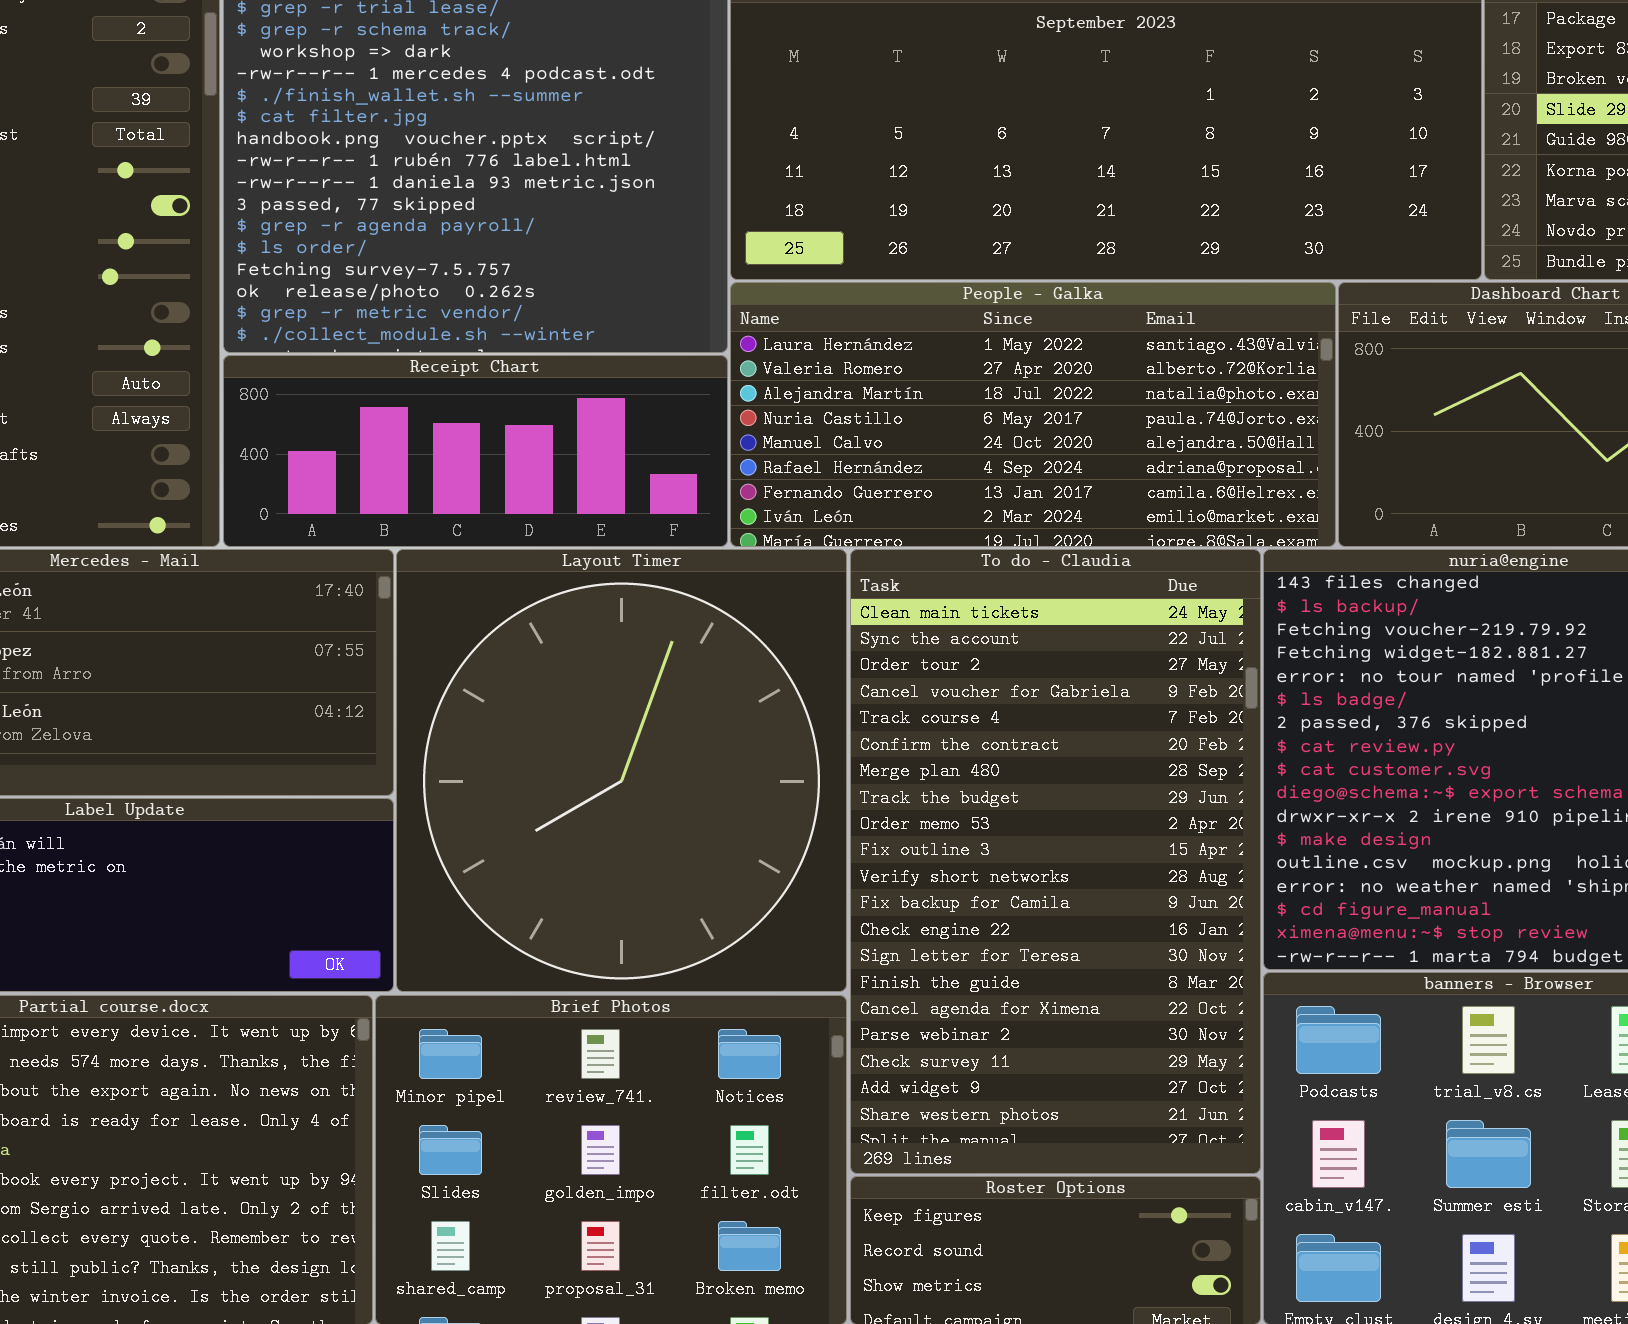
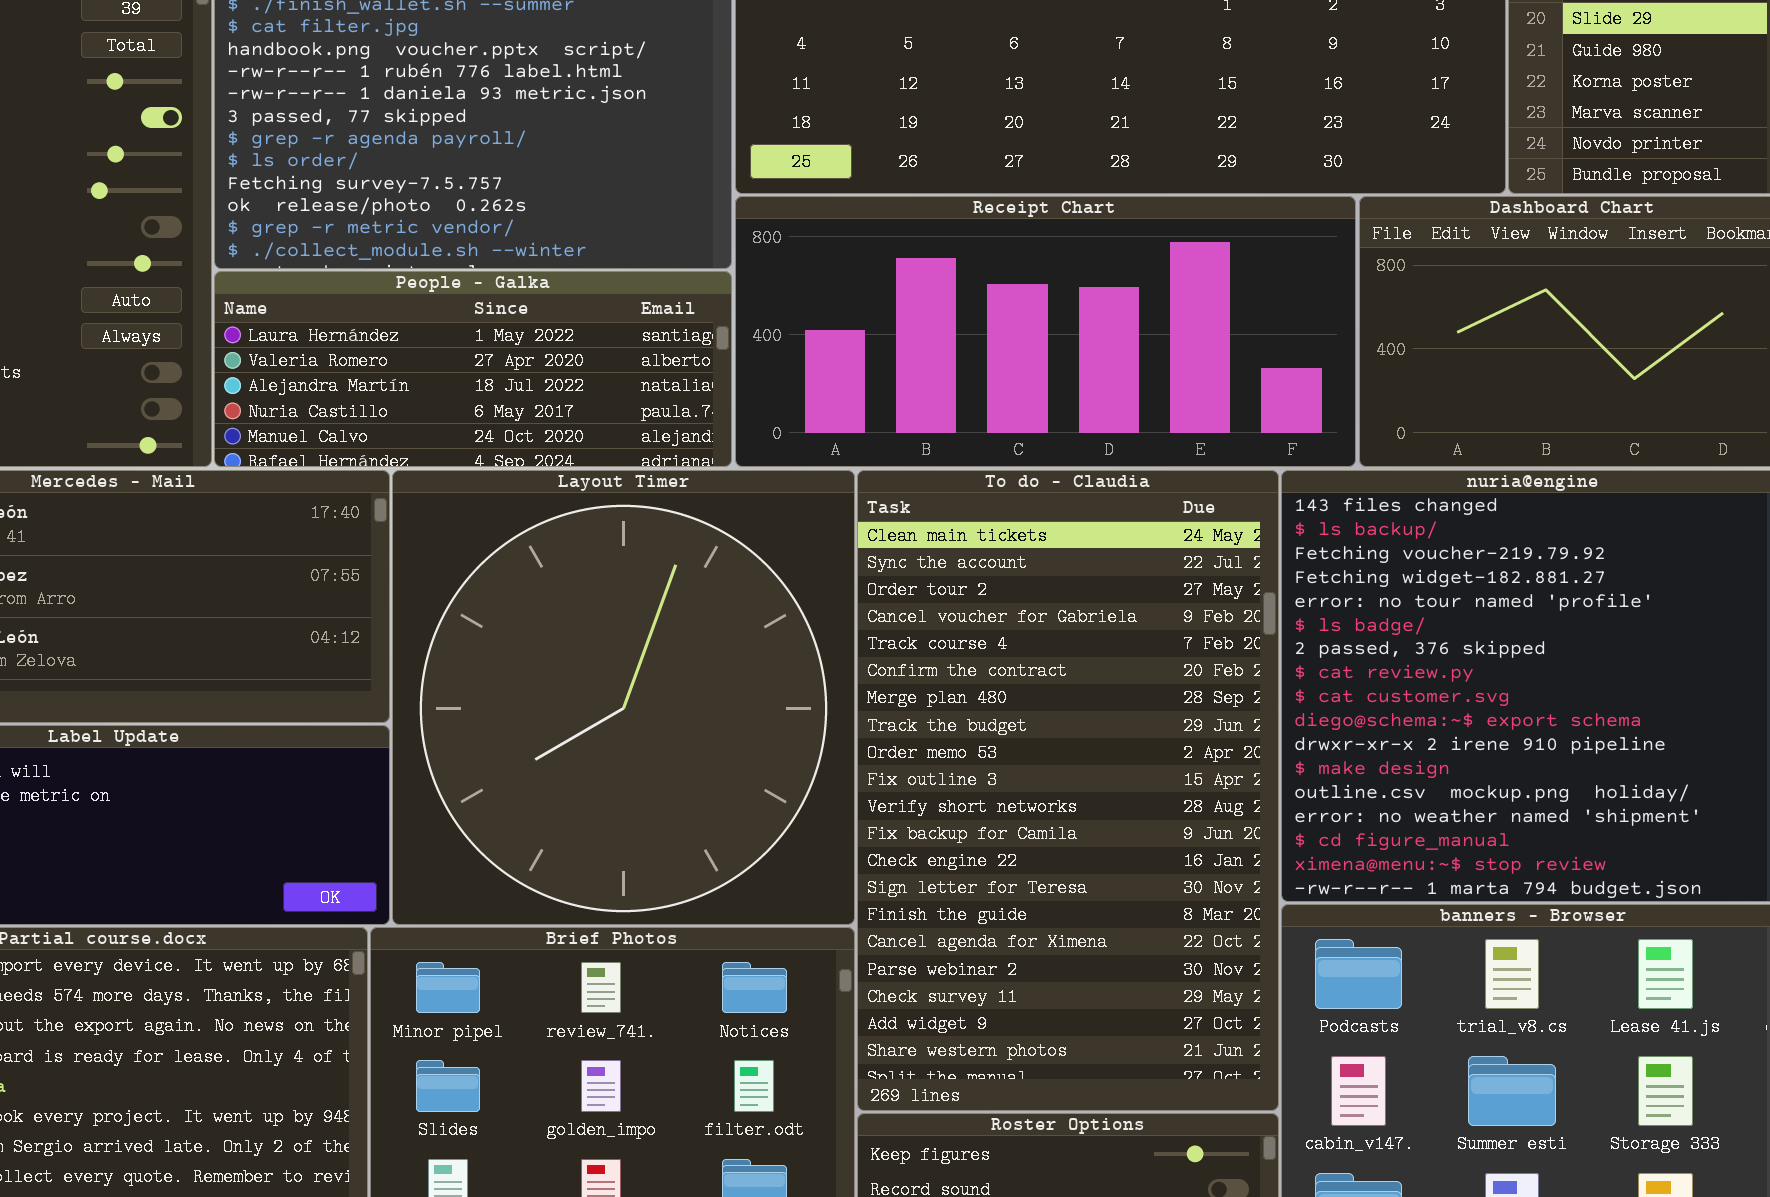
People - Galka: [730,282,1336,547] -> [214,271,732,467], moved, resized
Receipt Chart: [223,355,728,547] -> [735,196,1356,467], moved, resized

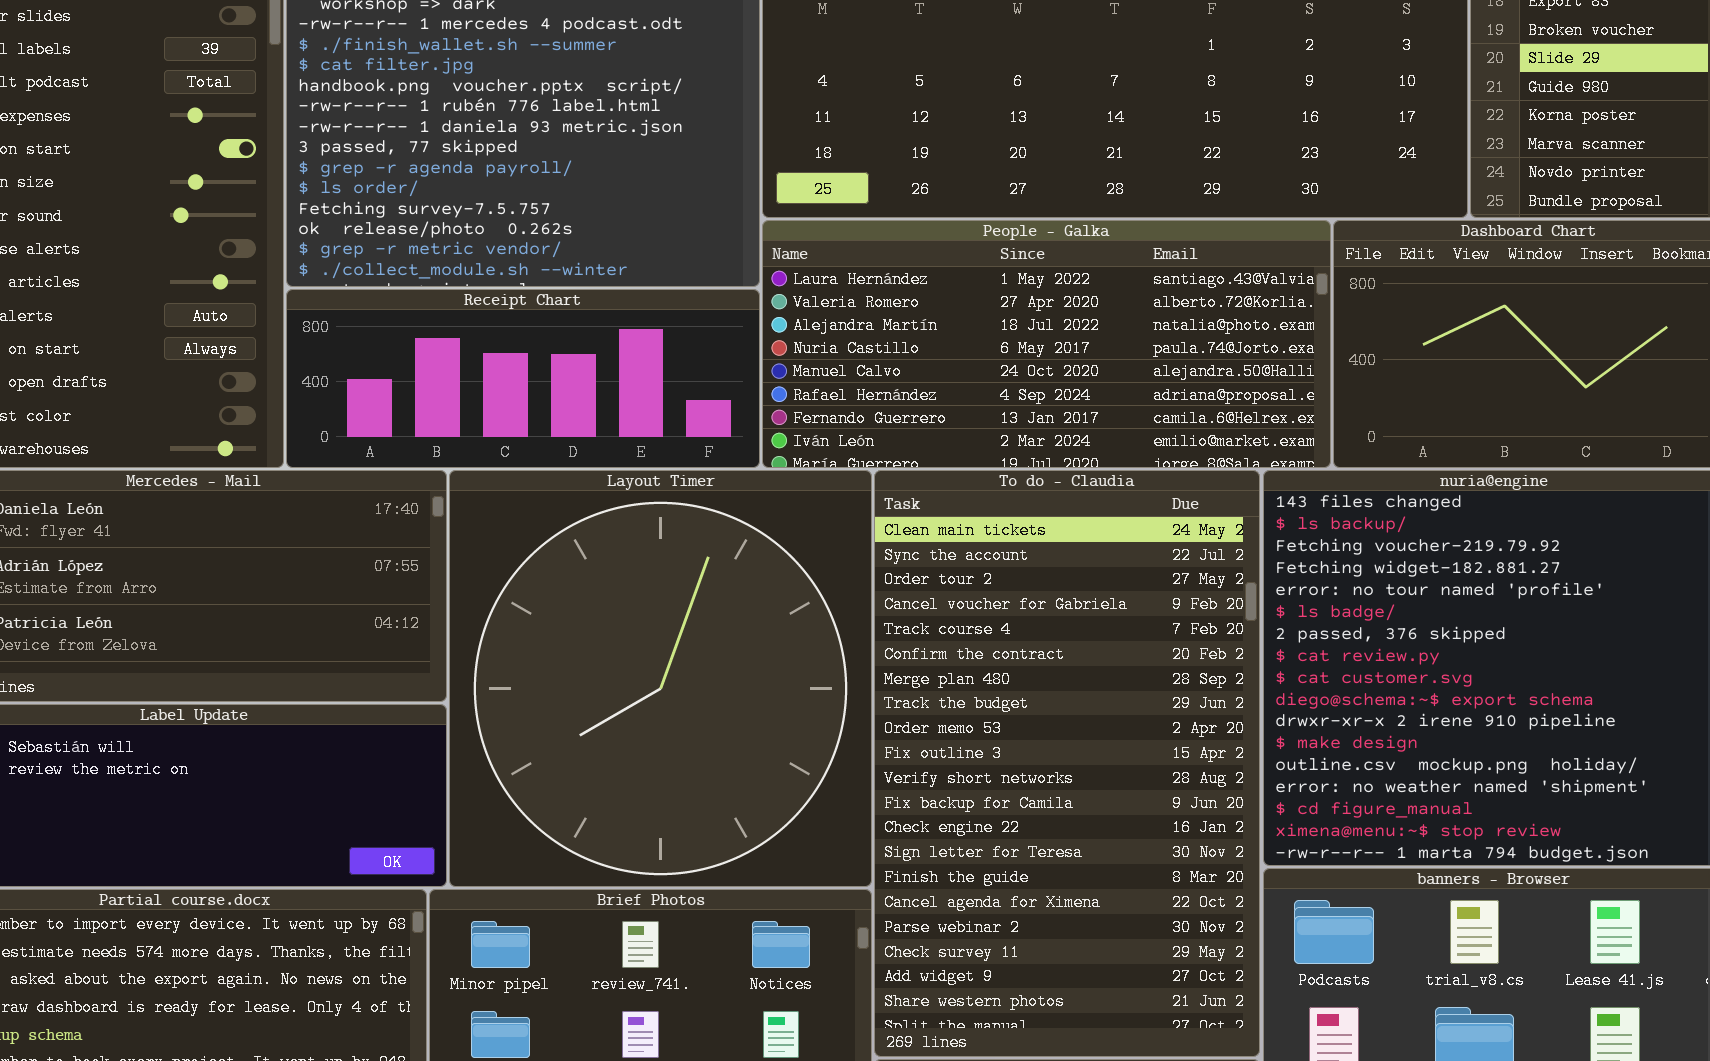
Receipt Chart: [735,196,1356,467] -> [286,289,760,468], moved, resized
People - Galka: [214,271,732,467] -> [762,220,1331,468], moved, resized

